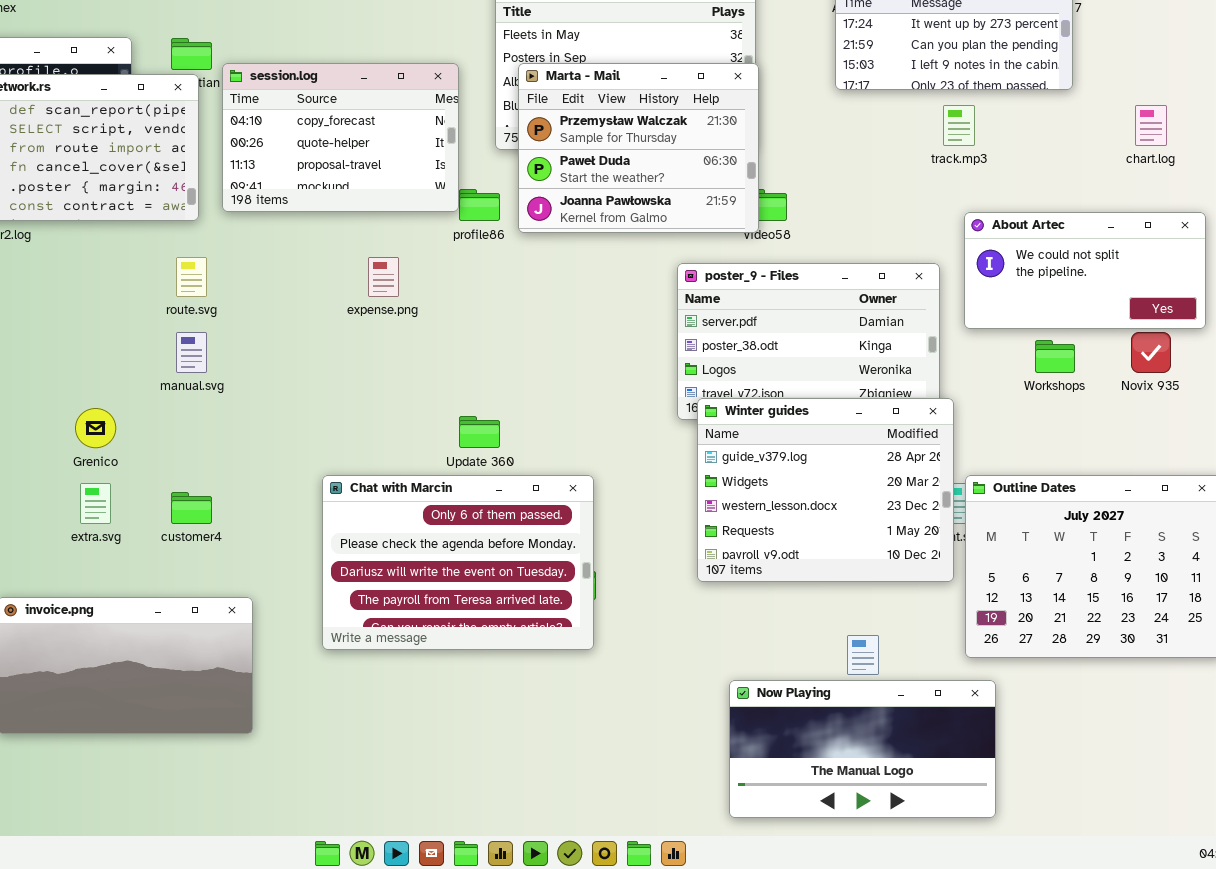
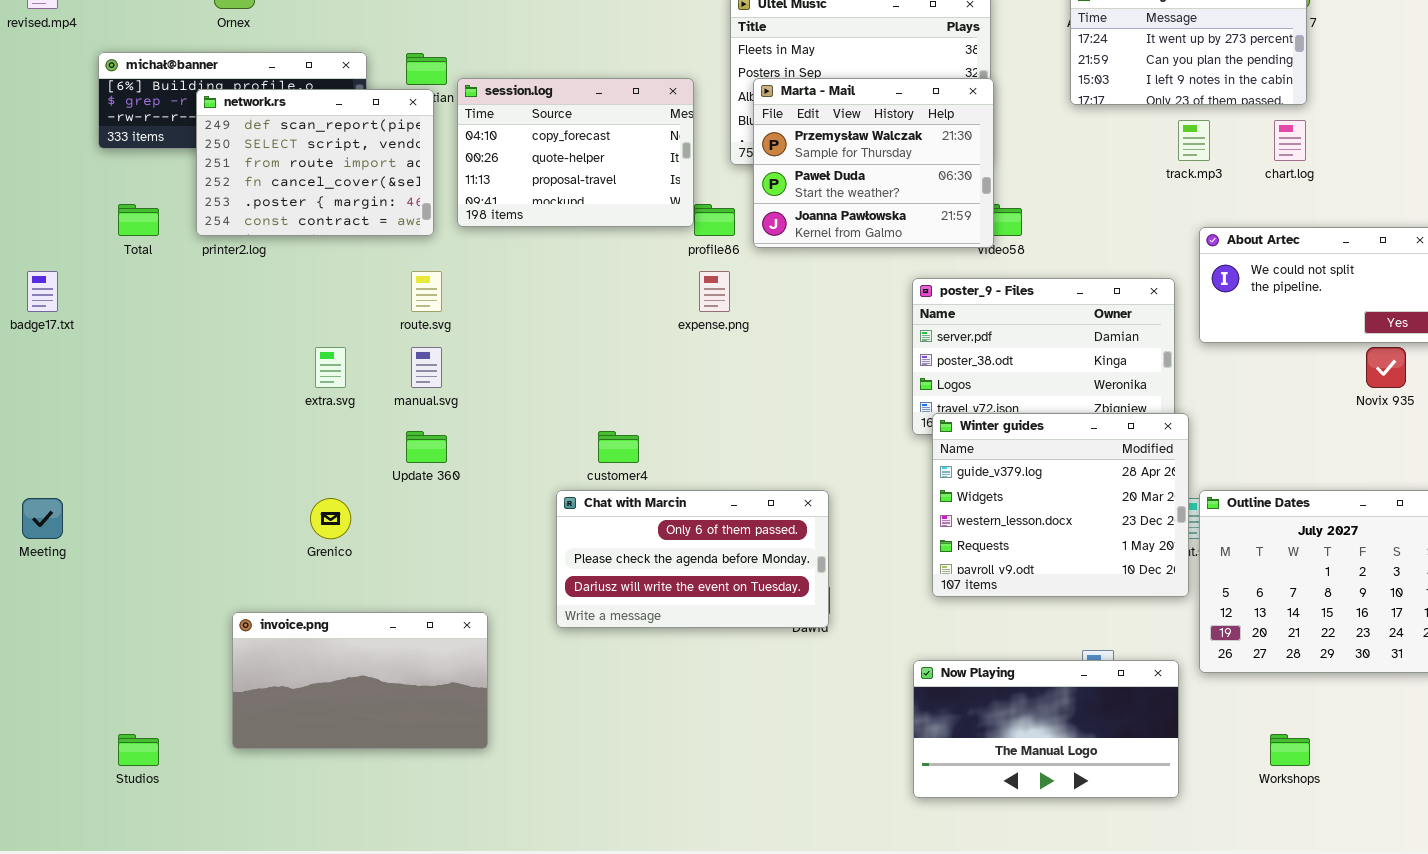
chart.log: [1135,105,1167,146] -> [1274,120,1306,161], moved
expense.png: [368,257,399,297] -> [699,271,730,312], moved
Workshops: [1035,340,1075,373] -> [1270,734,1310,766], moved
Grenico: [75,408,116,448] -> [310,498,351,539], moved
Update 360: [459,416,500,448] -> [406,431,447,463], moved
Chat with Marcin: [322,475,594,650] -> [556,490,829,628], resized
extra.svg: [80,483,111,524] -> [315,347,346,388], moved
customer4: [171,492,212,524] -> [598,431,639,463], moved
Now Playing: [729,680,996,818] -> [913,660,1179,798], moved

